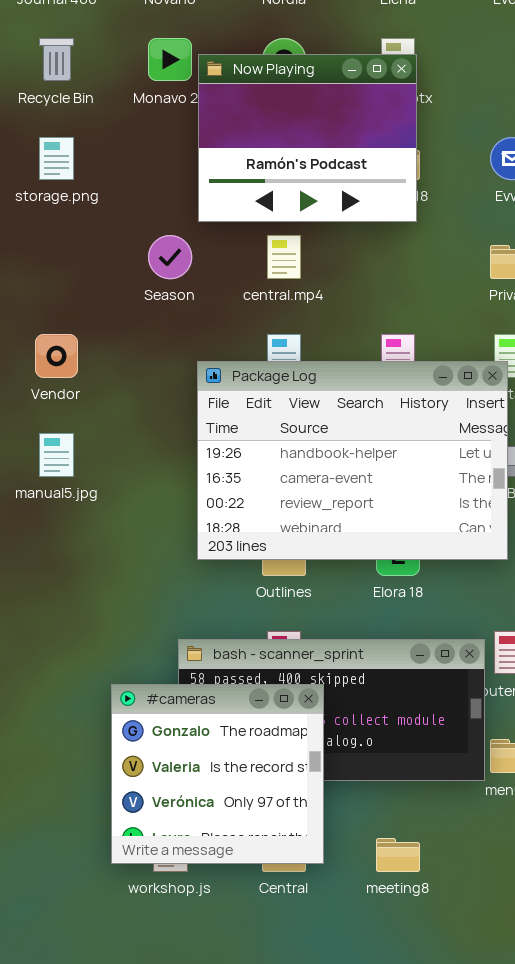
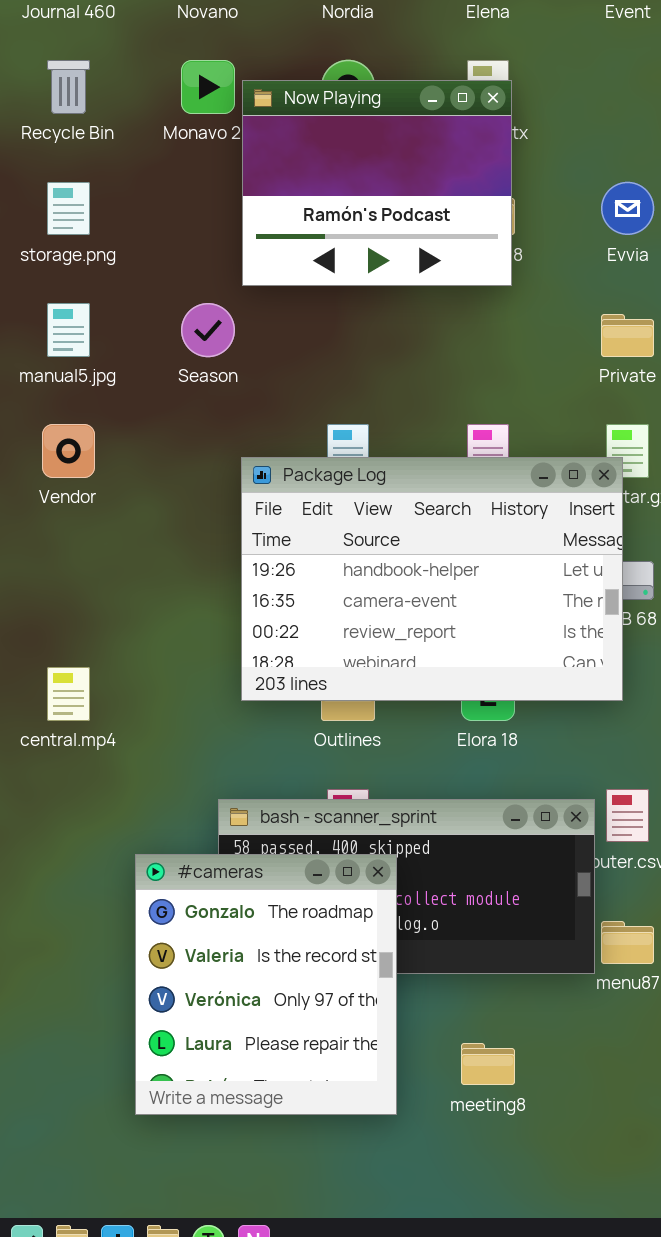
central.mp4: [267,235,301,279] -> [47,667,90,721], moved
manual5.jpg: [39,433,74,477] -> [47,303,90,357], moved
#cameras: [111,684,324,864] -> [135,854,397,1115], resized

